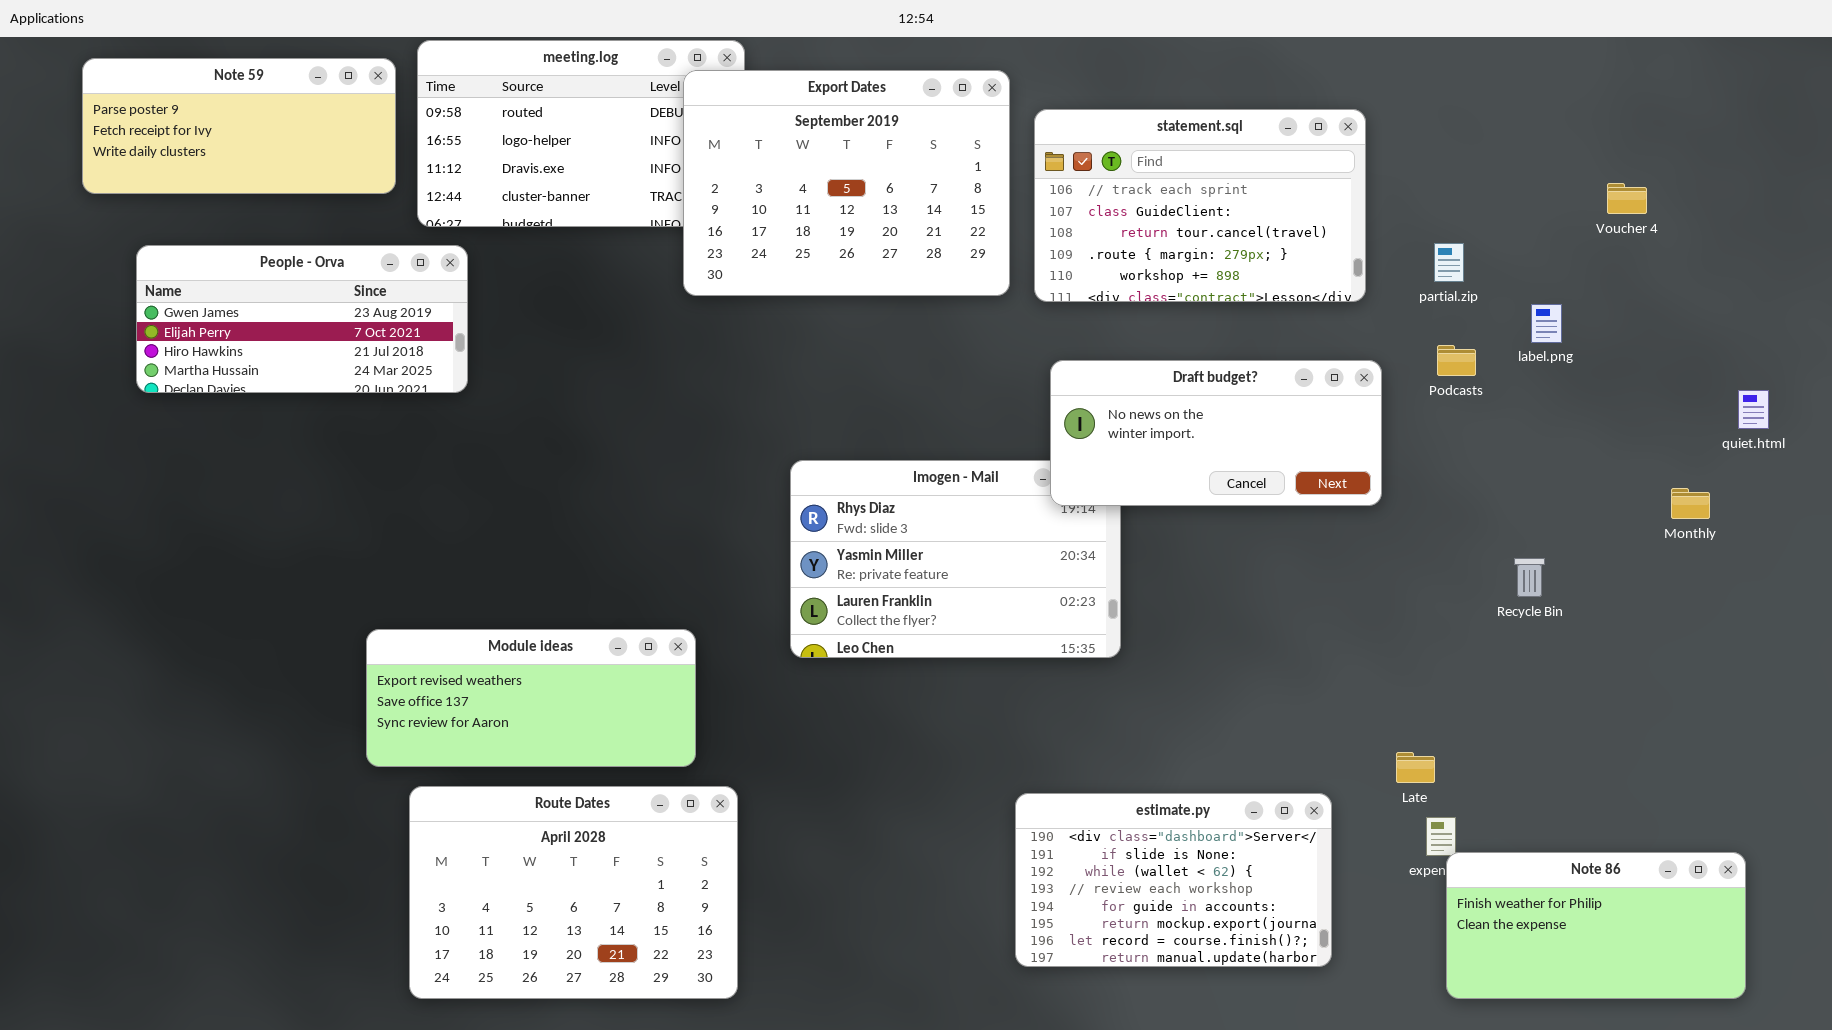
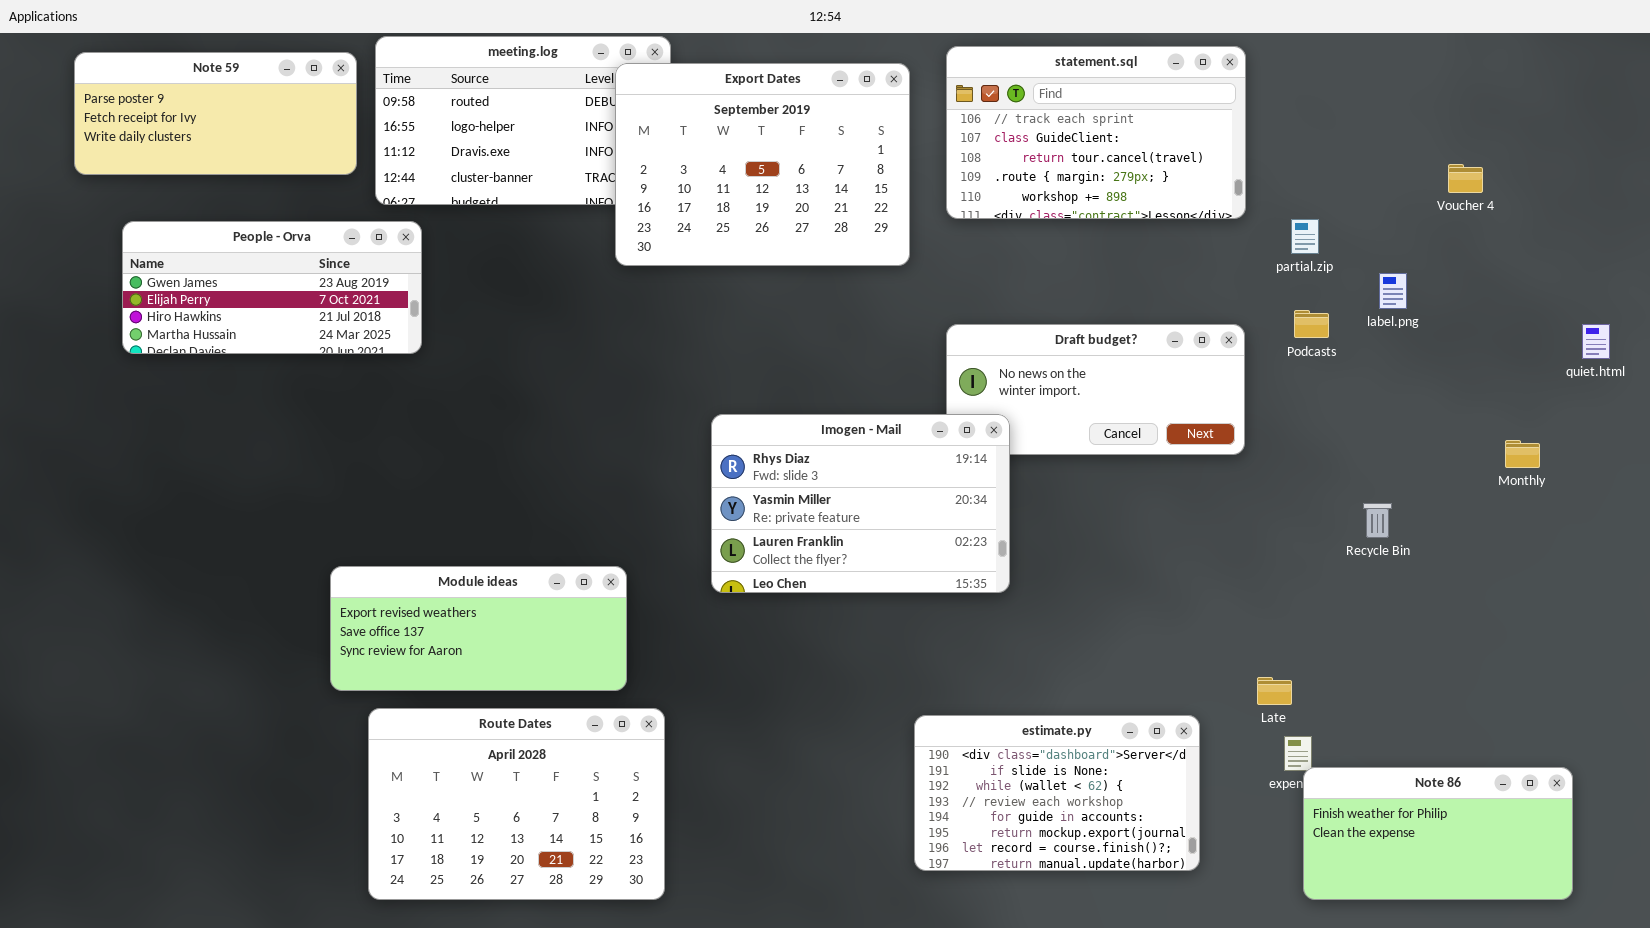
statement.sql: [1034,109,1366,302] -> [946,46,1246,219], moved
quiet.html: [1738,390,1769,429] -> [1582,324,1610,359], moved
Imogen - Mail: [790,460,1121,658] -> [711,414,1010,593], raised

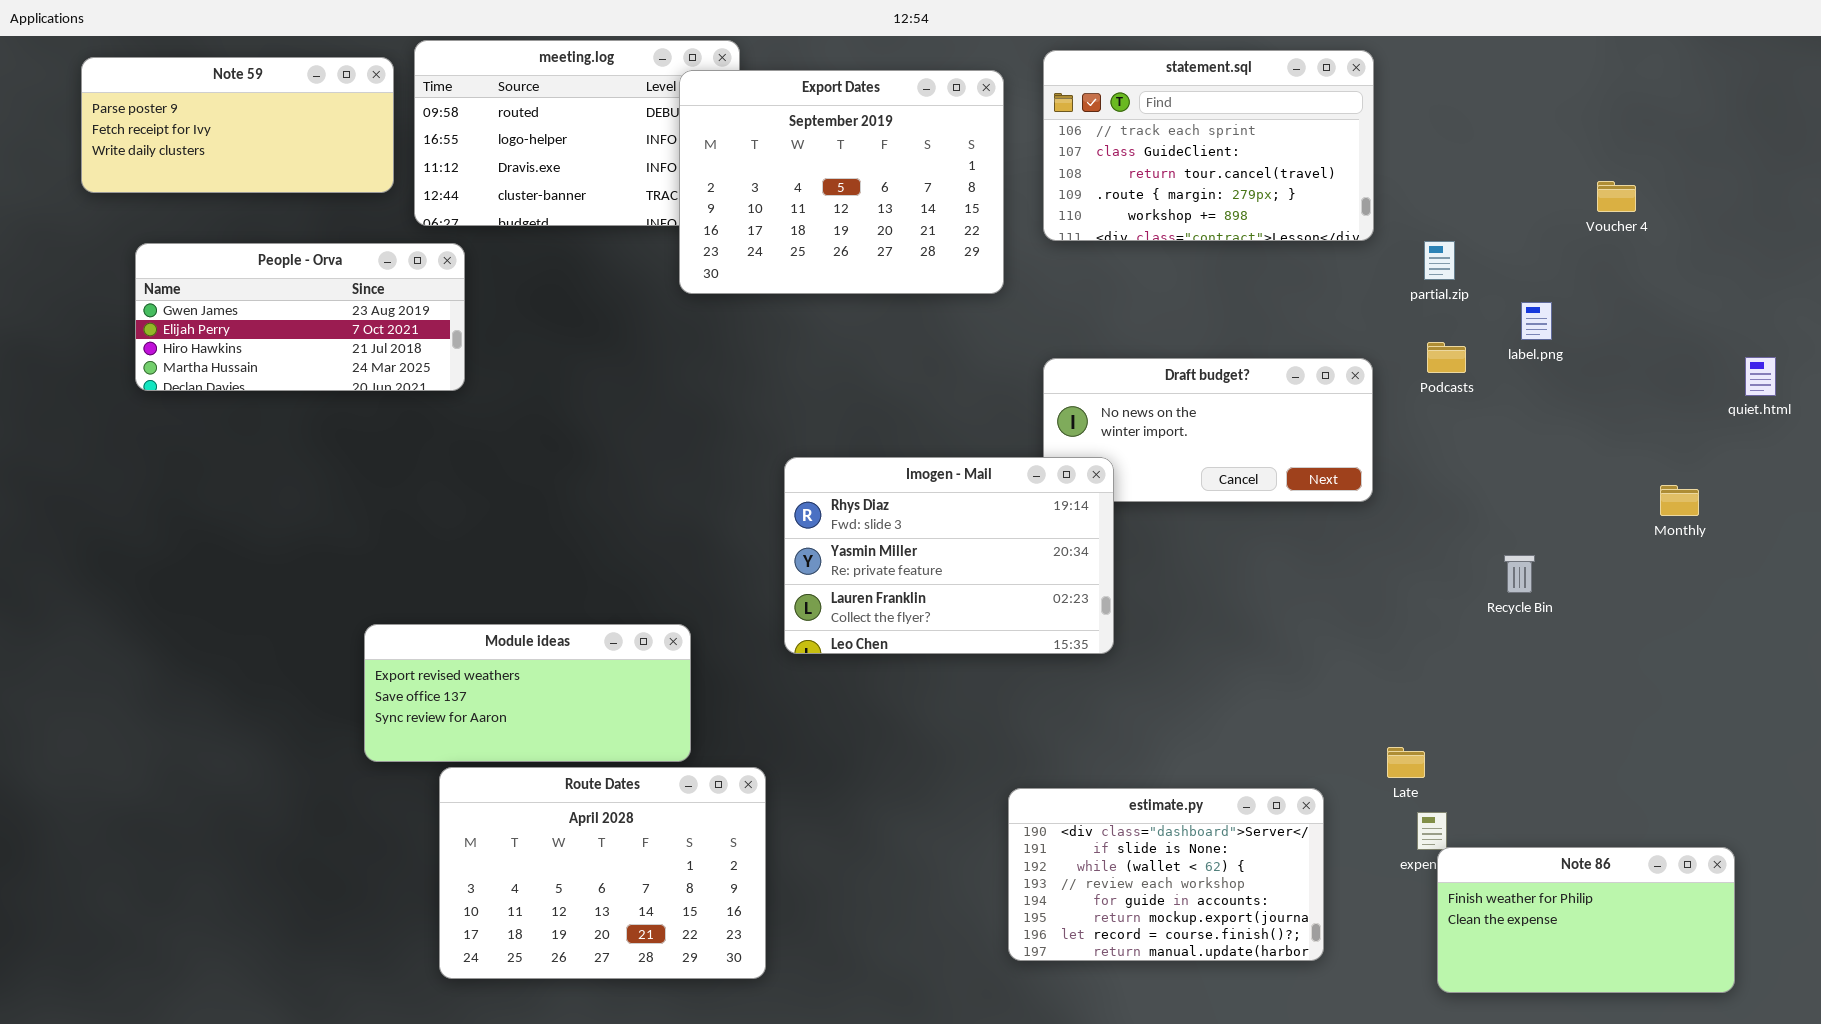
Route Dates: [368,708,665,900] -> [439,767,766,979], moved

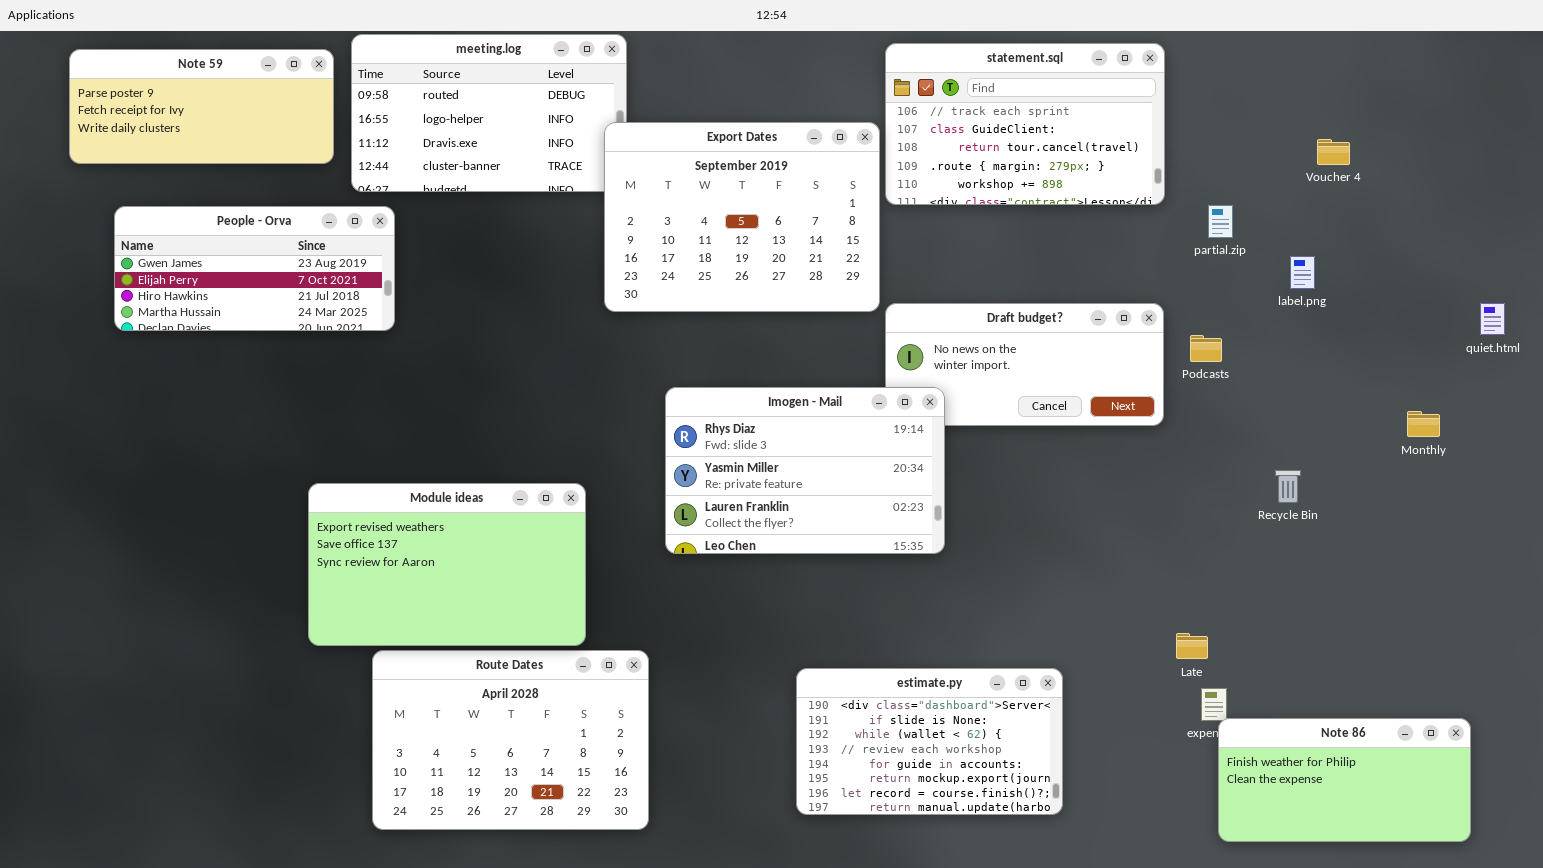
Export Dates: [679,70,1004,294] -> [604,122,880,312], moved
Voucher 4: [1597,181,1636,212] -> [1317,139,1350,165], moved
Podcasts: [1427,342,1466,373] -> [1190,335,1222,362], moved
Module ideas: [364,624,691,762] -> [308,483,586,646], resized
estimate.py: [1008,788,1324,961] -> [796,668,1063,815], moved

